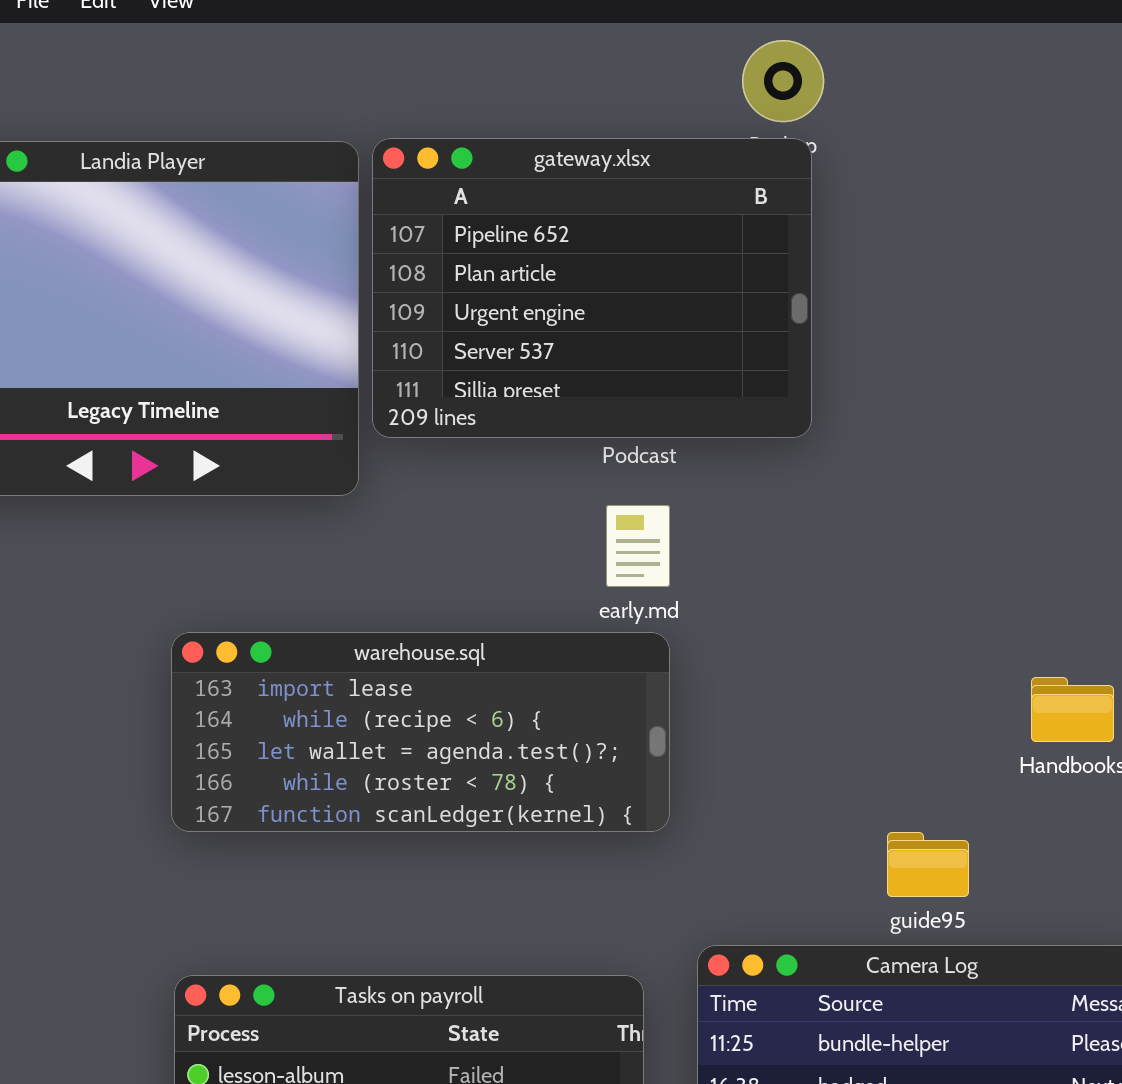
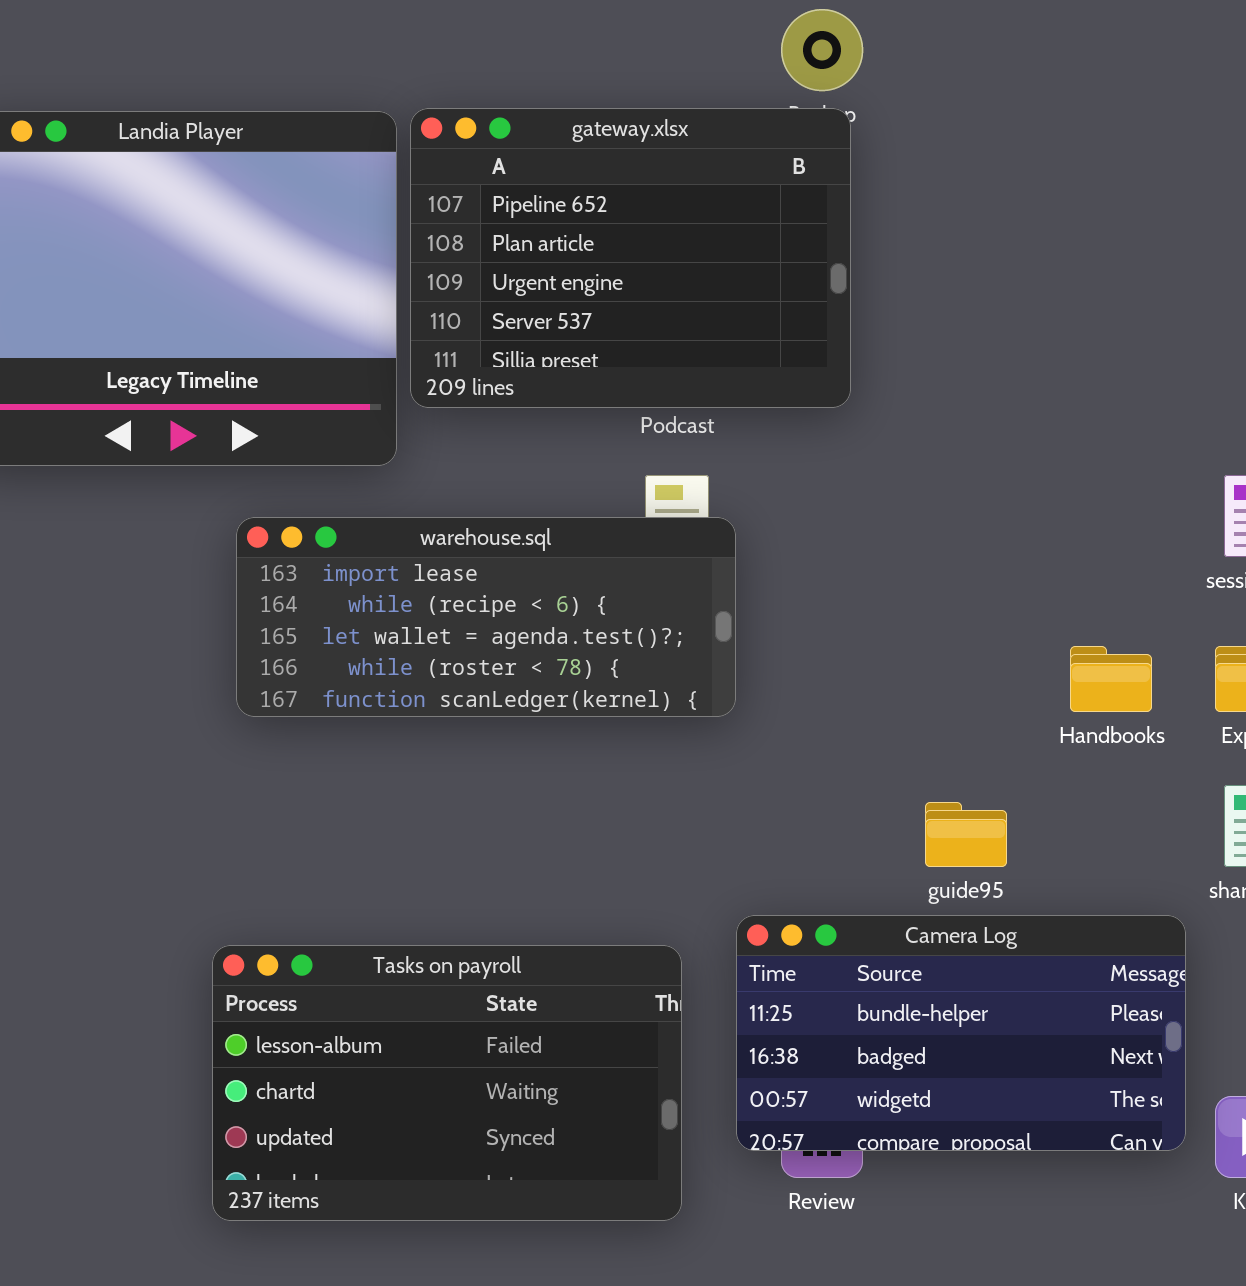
warehouse.sql: [171,632,670,832] -> [236,517,736,717], moved

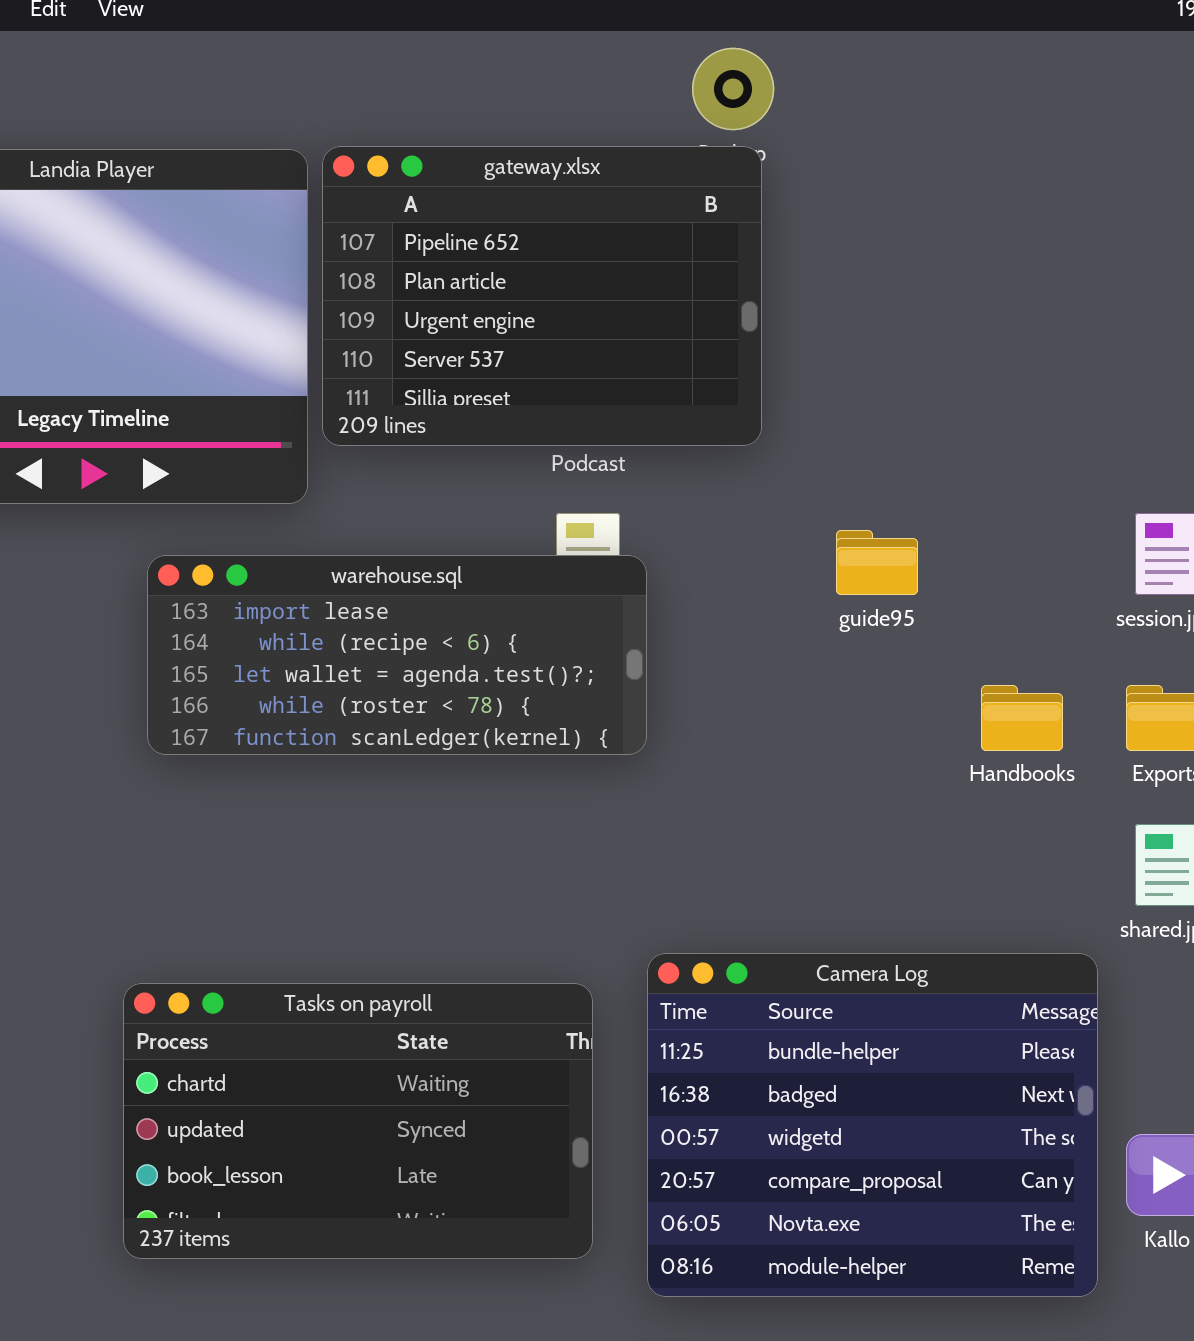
guide95: [925,802,1007,867] -> [836,530,918,595], moved
Camera Log: [736,915,1186,1151] -> [647,953,1098,1297], resized
Tasks on payroll: [212,945,682,1221] -> [123,983,593,1259], scrolled down 1 row

